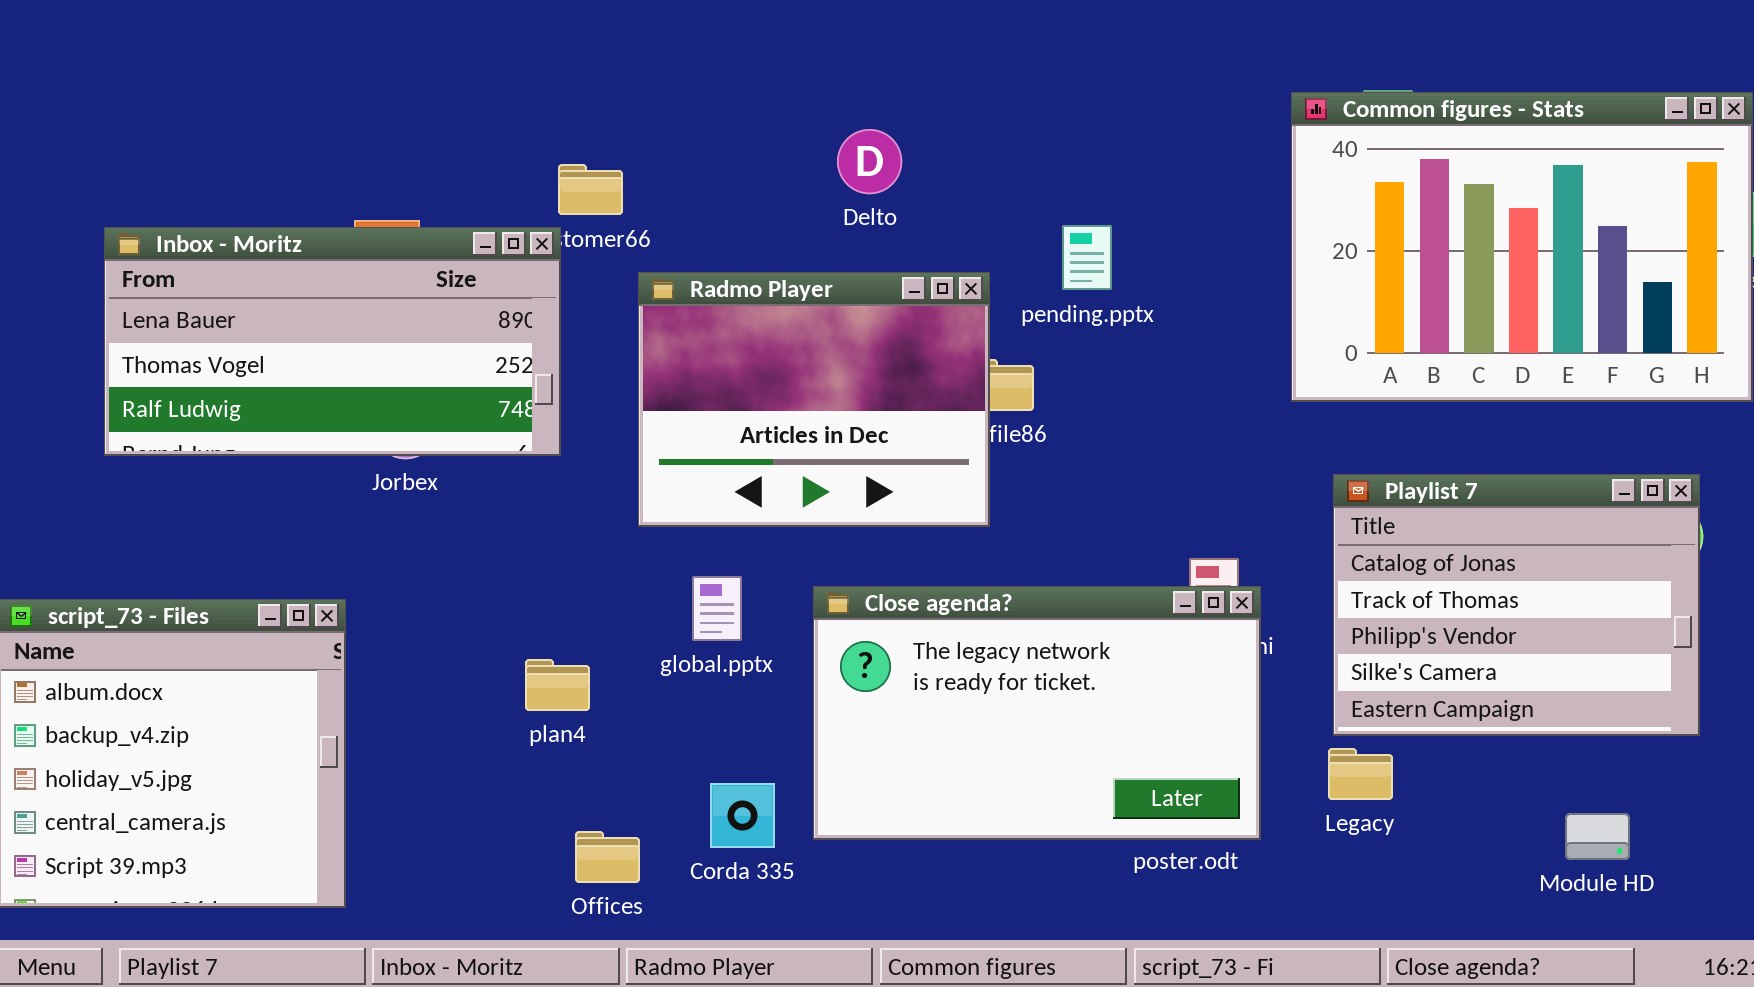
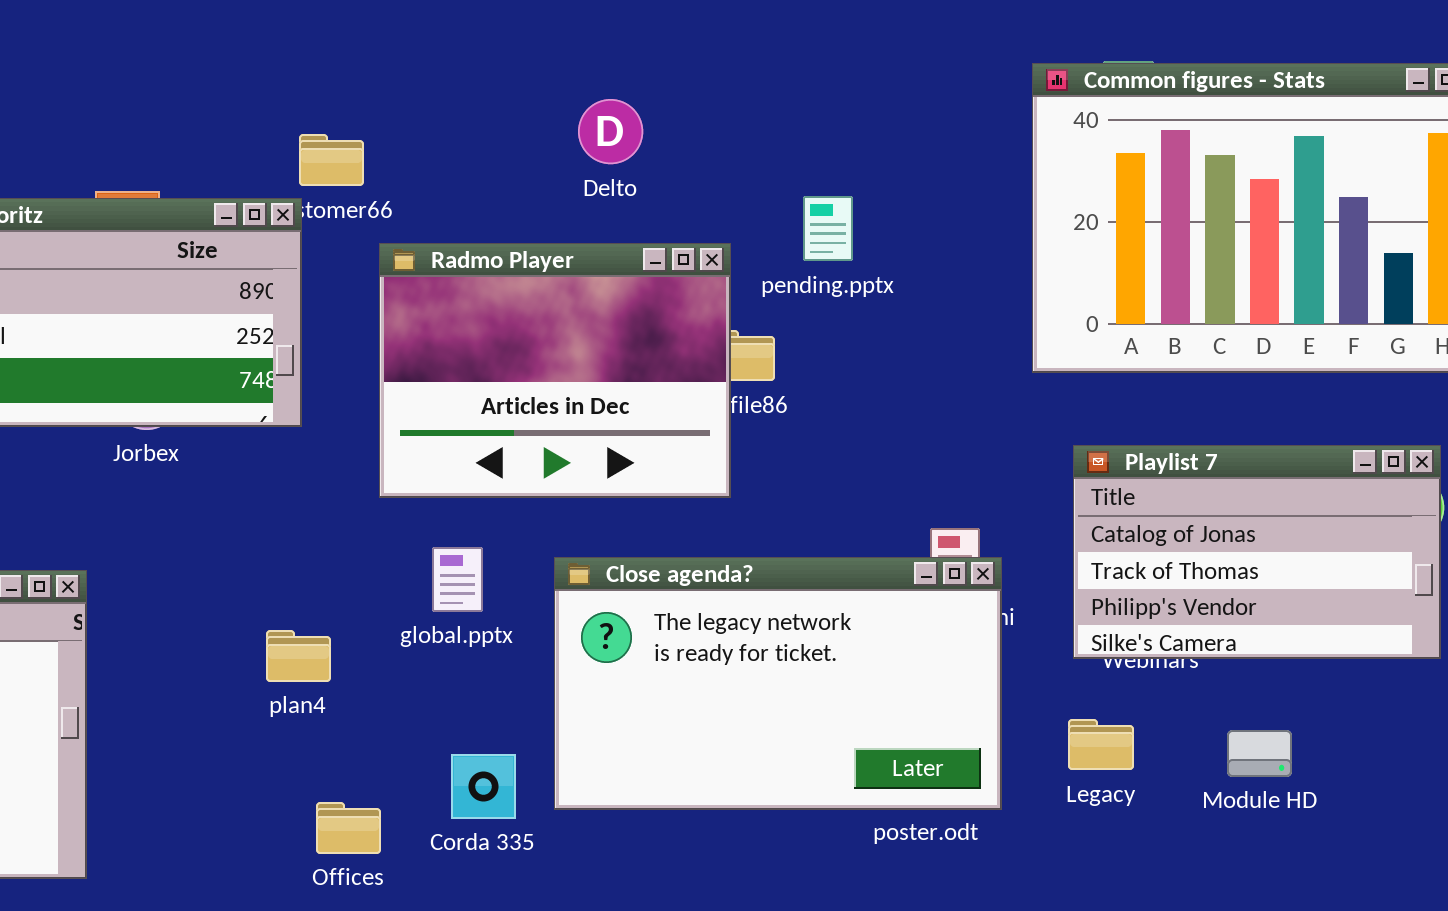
Playlist 7: [1333,474,1700,736] -> [1073,445,1441,659], resized
Module HD: [1565,813,1630,860] -> [1227,730,1292,777], moved

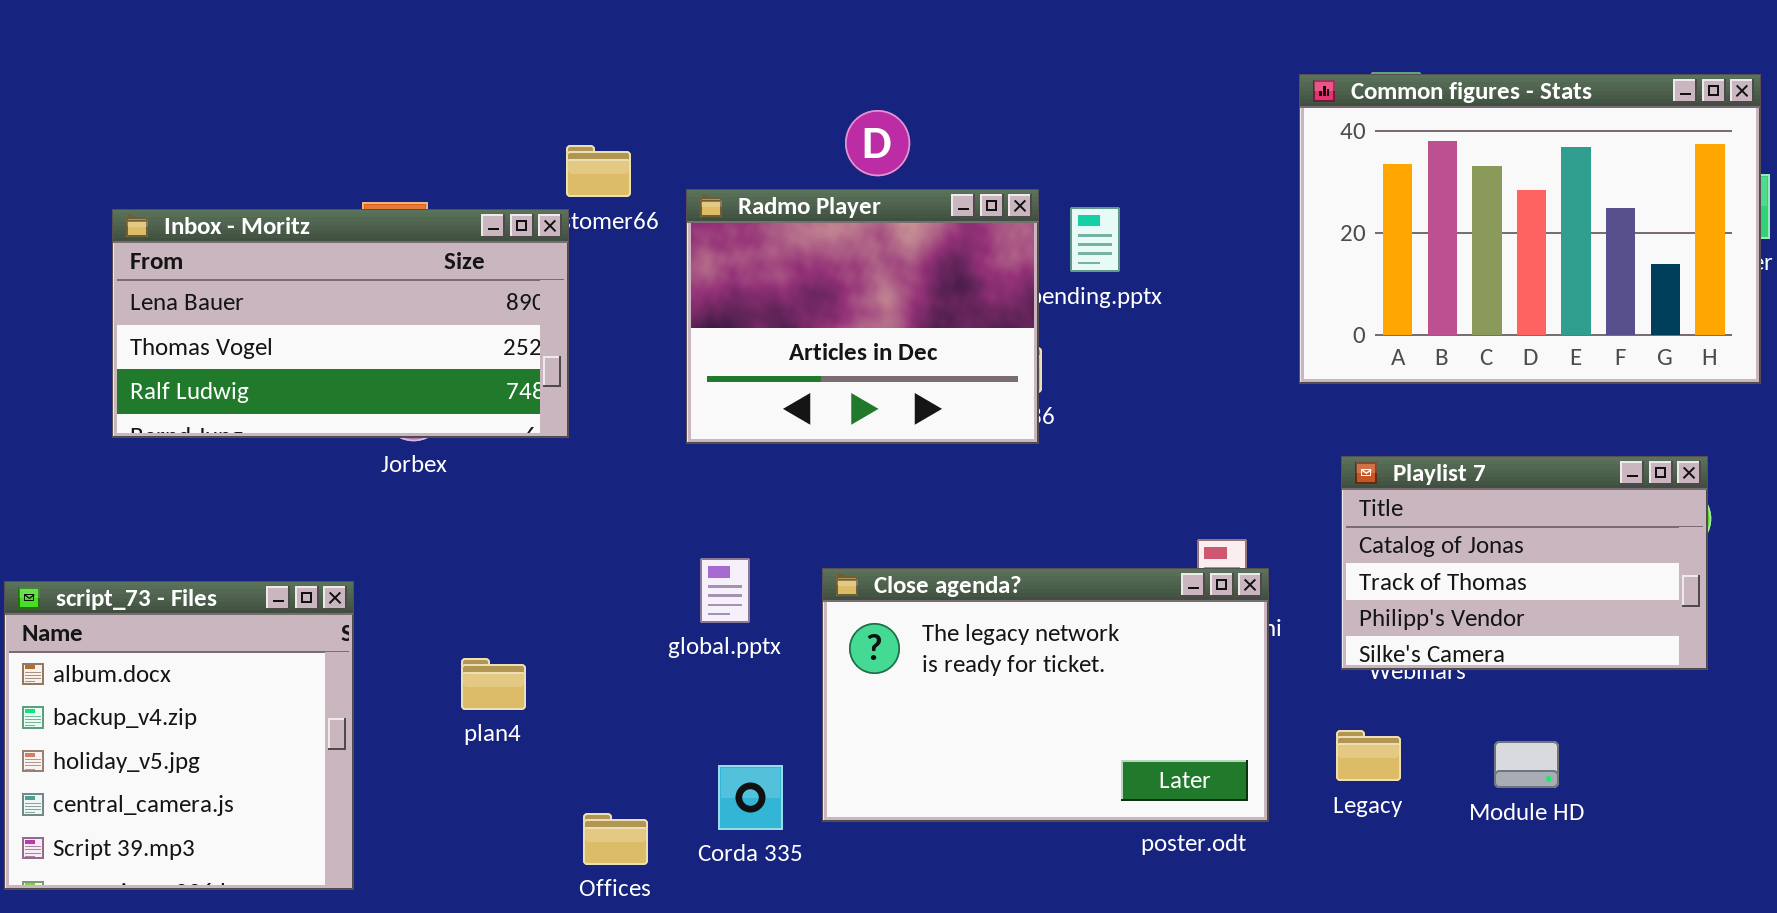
Radmo Player: [379,243,731,498] -> [686,189,1039,444], moved
plan4: [266,630,331,682] -> [461,658,526,710], moved

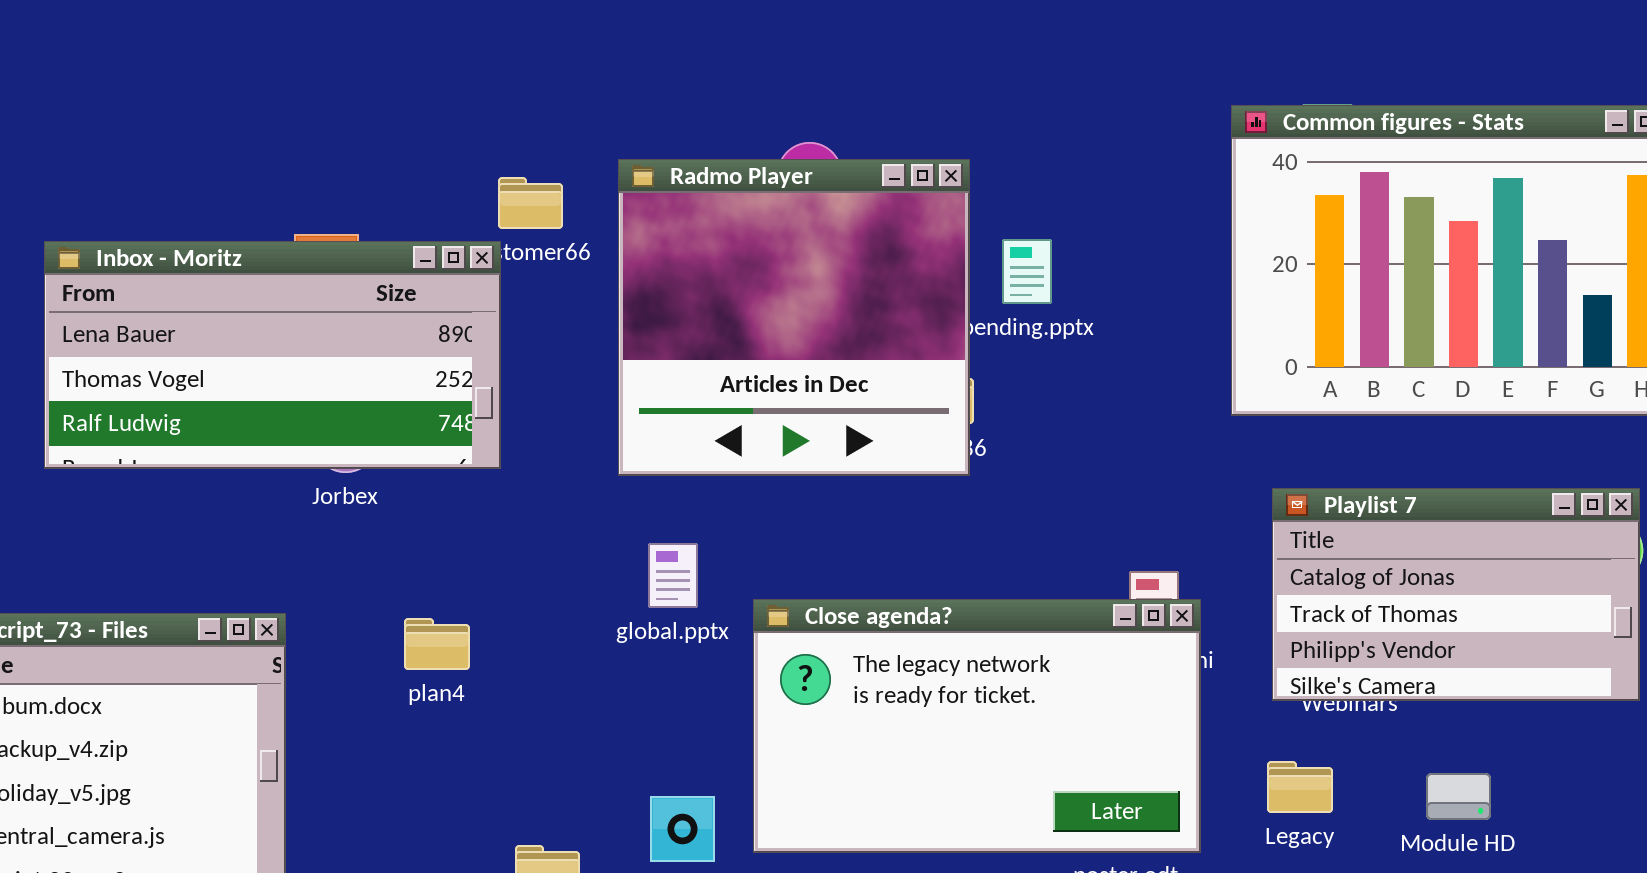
Radmo Player: [686,189,1039,444] -> [618,159,970,476], resized
global.pptx: [700,558,750,623] -> [648,543,698,608], moved
plan4: [461,658,526,710] -> [404,618,470,670], moved

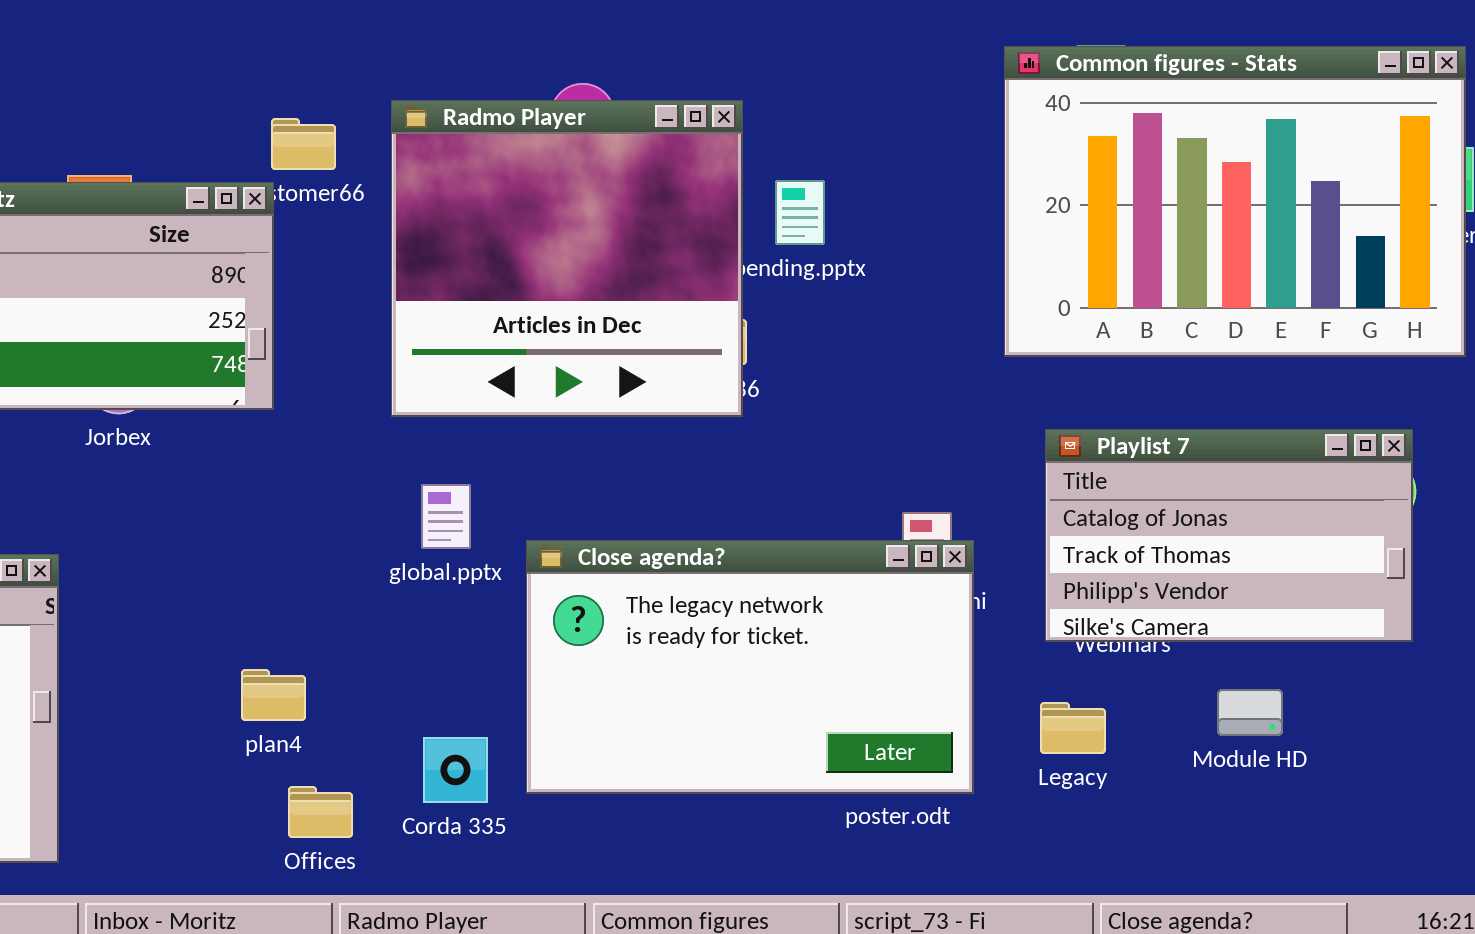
plan4: [404,618,470,670] -> [241,669,306,721], moved
Module HD: [1426,773,1491,820] -> [1217,689,1283,736], moved

